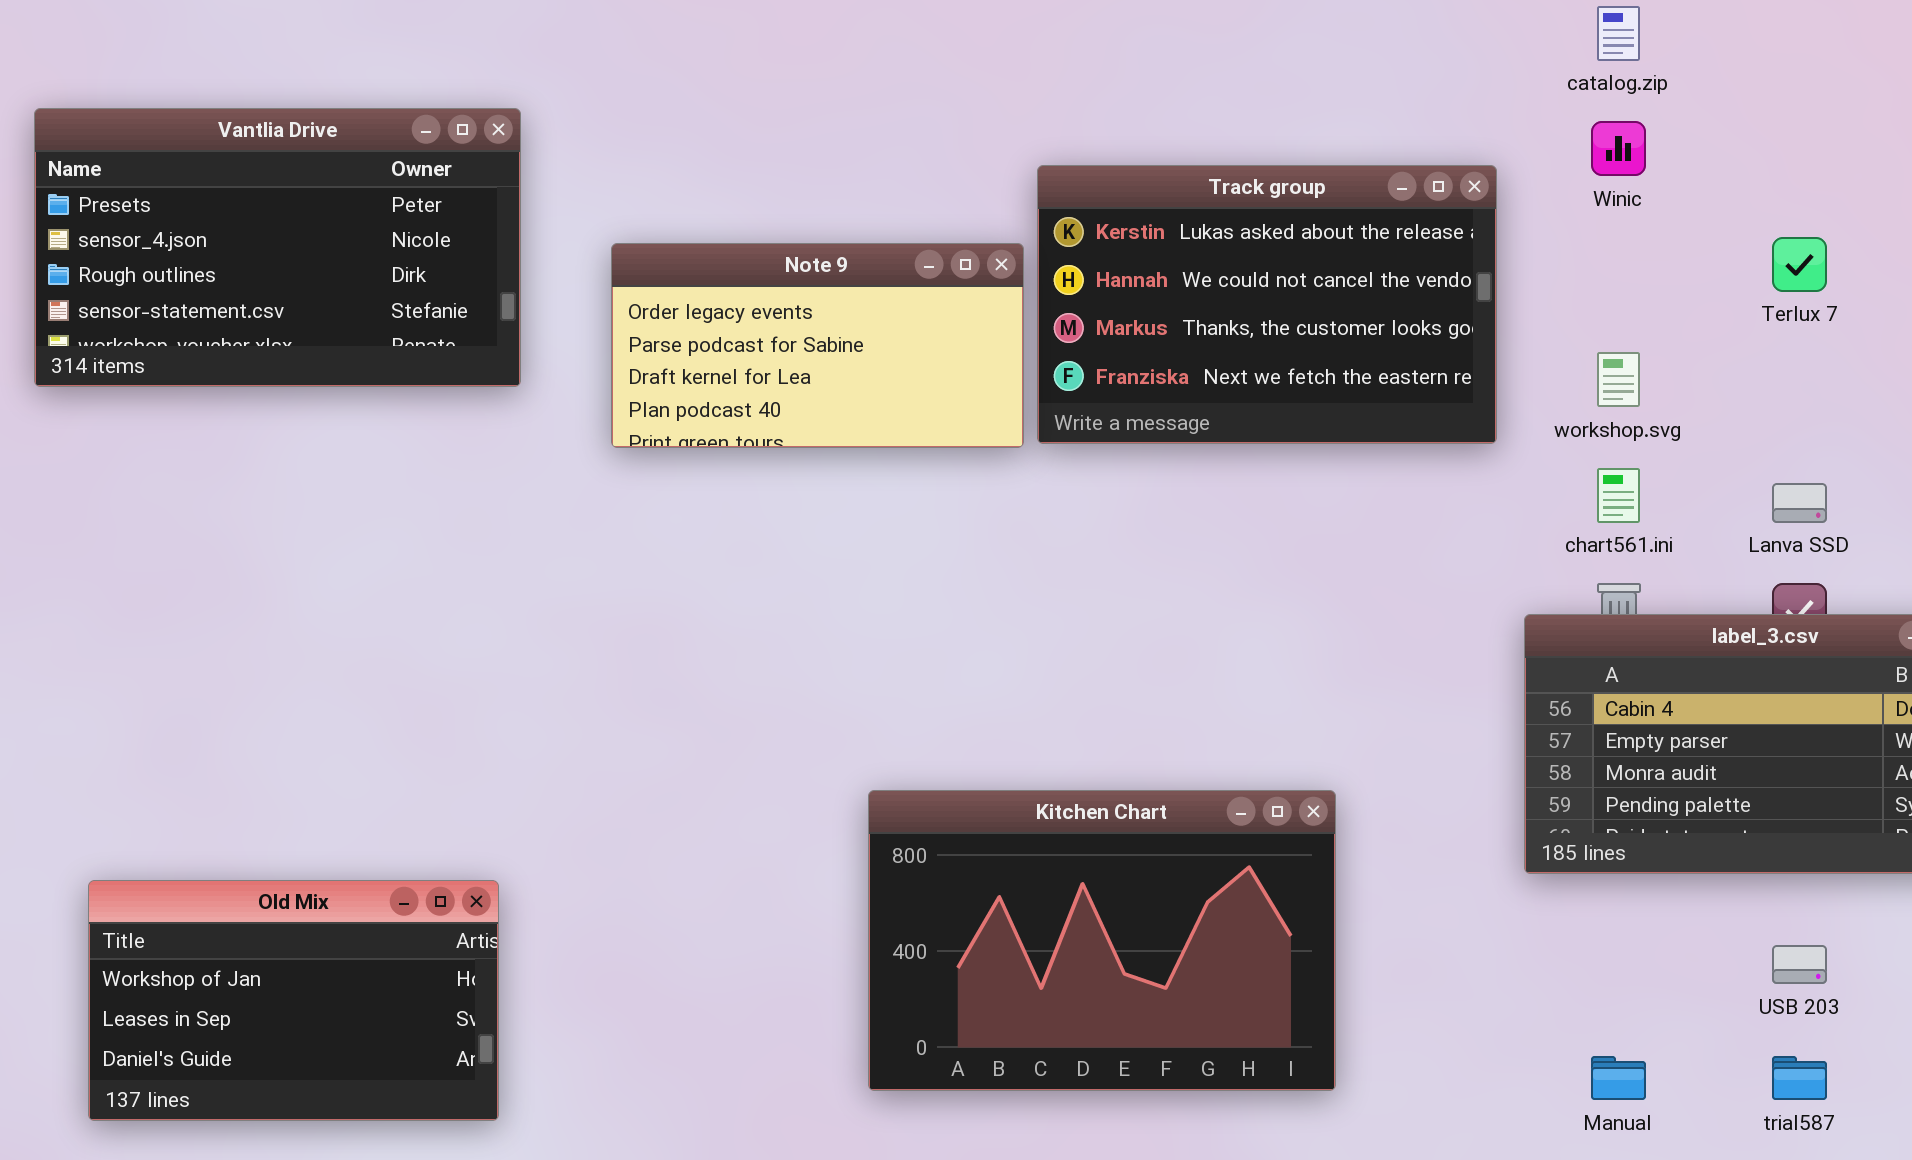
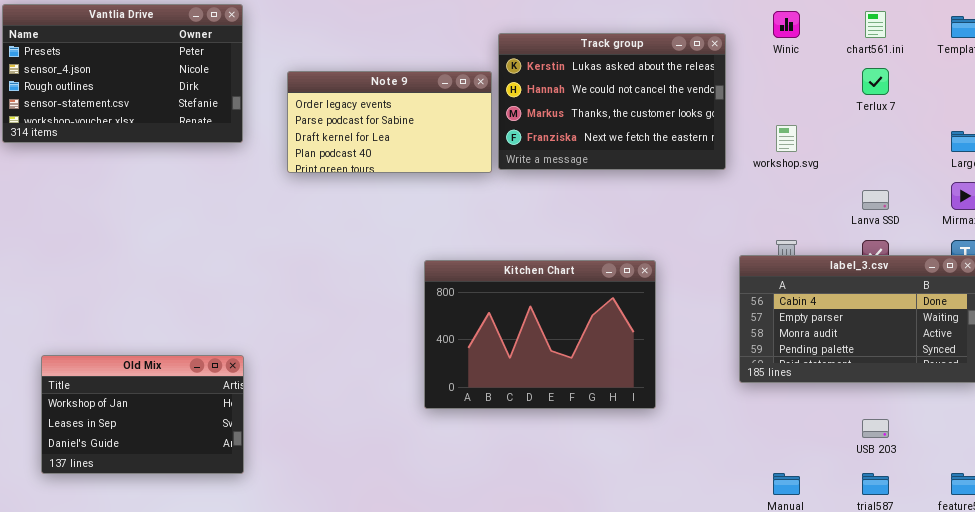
chart561.ini: [1597,468,1640,523] -> [865,11,886,38], moved
Kitchen Chart: [868,790,1336,1091] -> [424,260,656,409], moved
Old Mix: [88,880,499,1121] -> [41,355,244,474], moved

